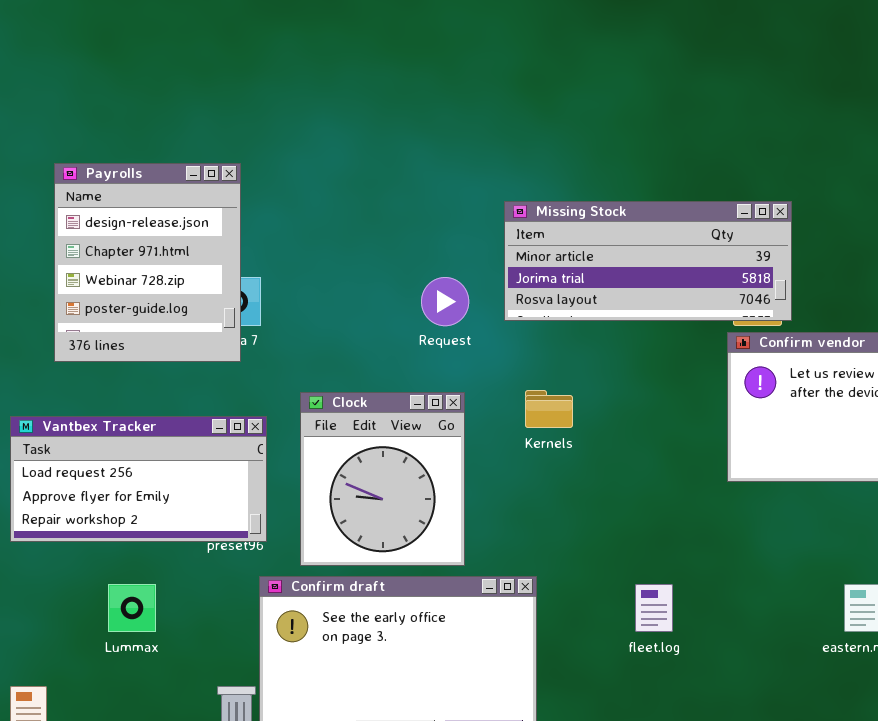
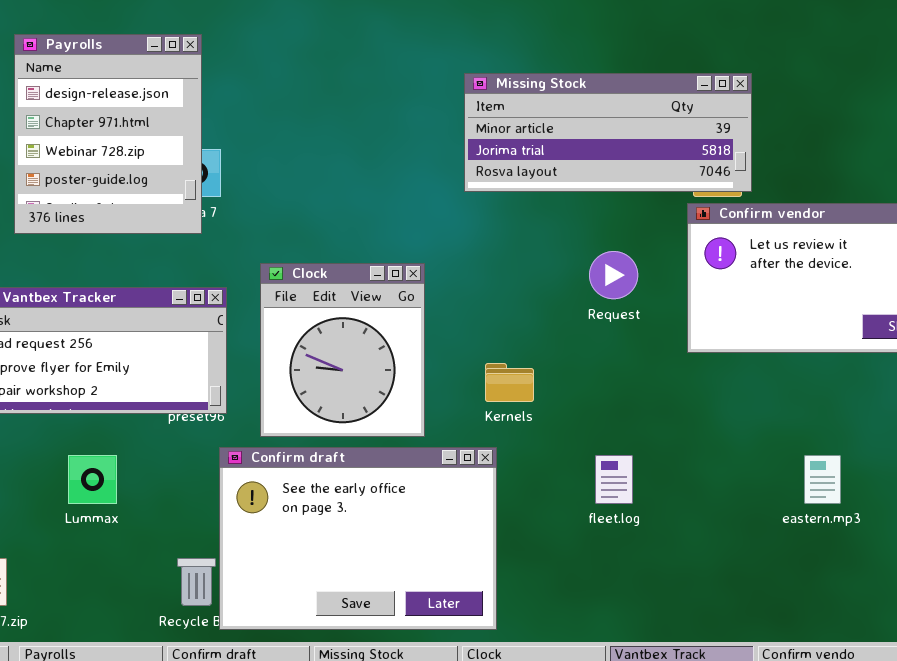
Request: [421,277,469,326] -> [589,251,638,299], moved
Kernels: [525,390,573,428] -> [485,363,534,402], moved

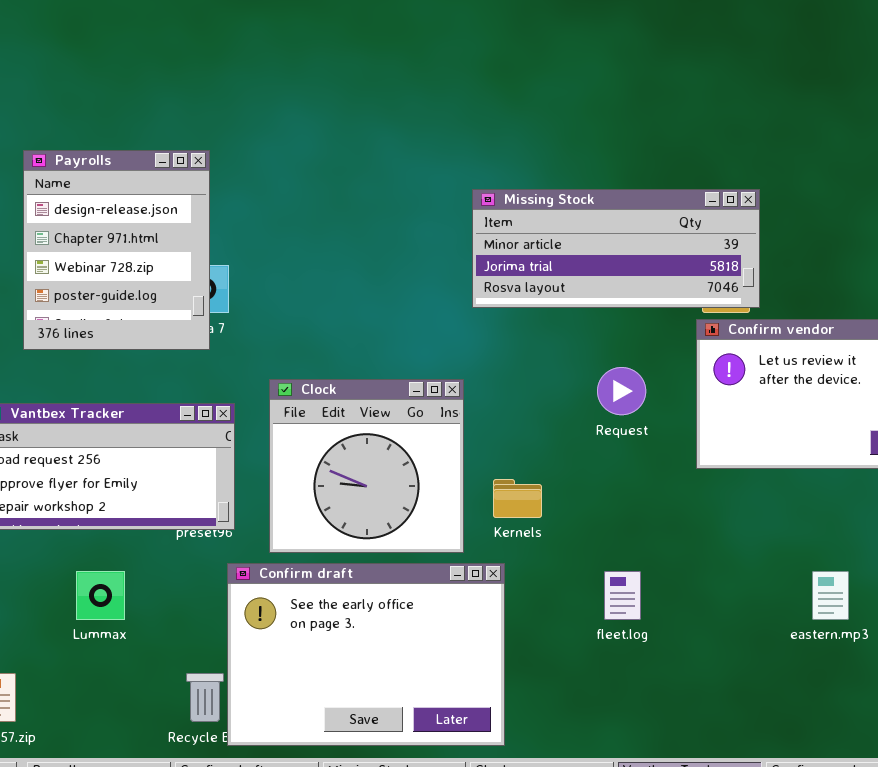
Clock: [260,263,425,437] -> [269,379,464,553], resized

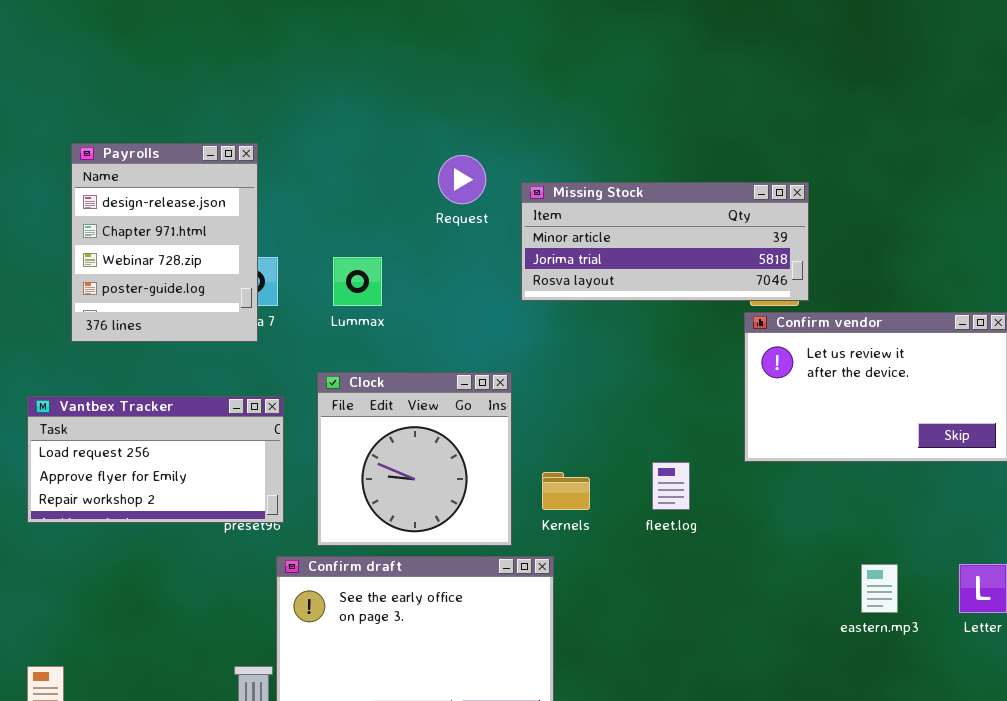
Request: [597,367,646,415] -> [438,155,486,204], moved
Lummax: [76,571,125,620] -> [333,257,382,306], moved
fleet.log: [604,571,641,620] -> [652,462,690,510], moved

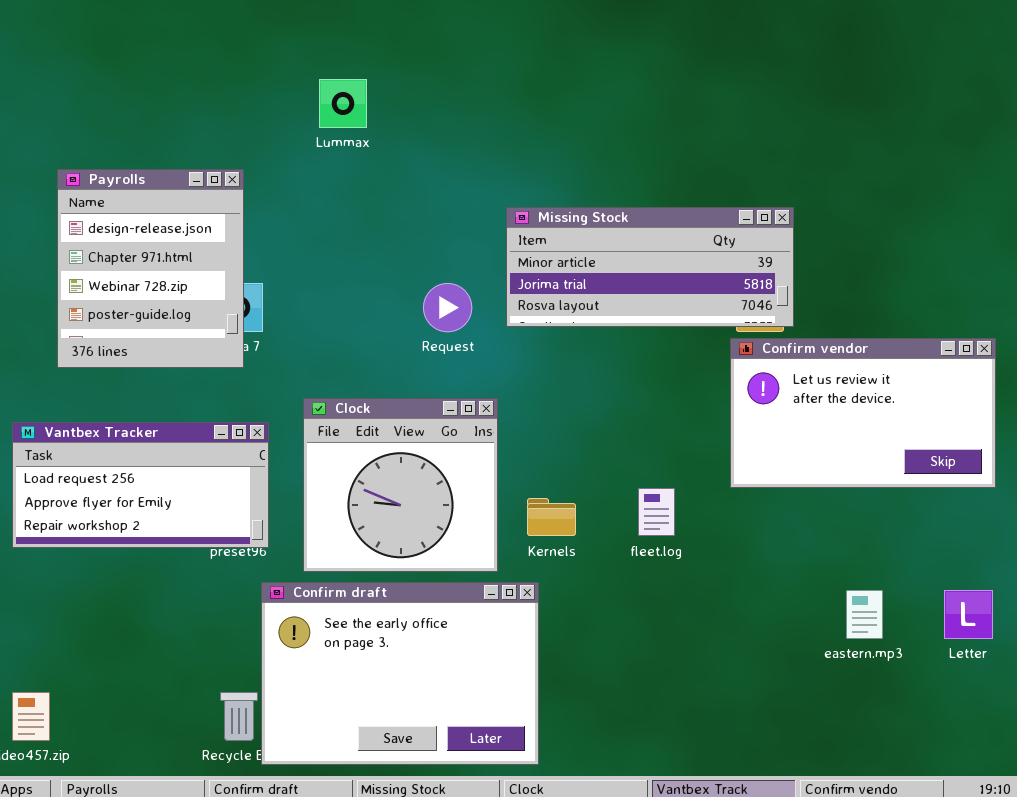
Request: [438,155,486,204] -> [423,283,472,332], moved
Lummax: [333,257,382,306] -> [319,79,367,128], moved

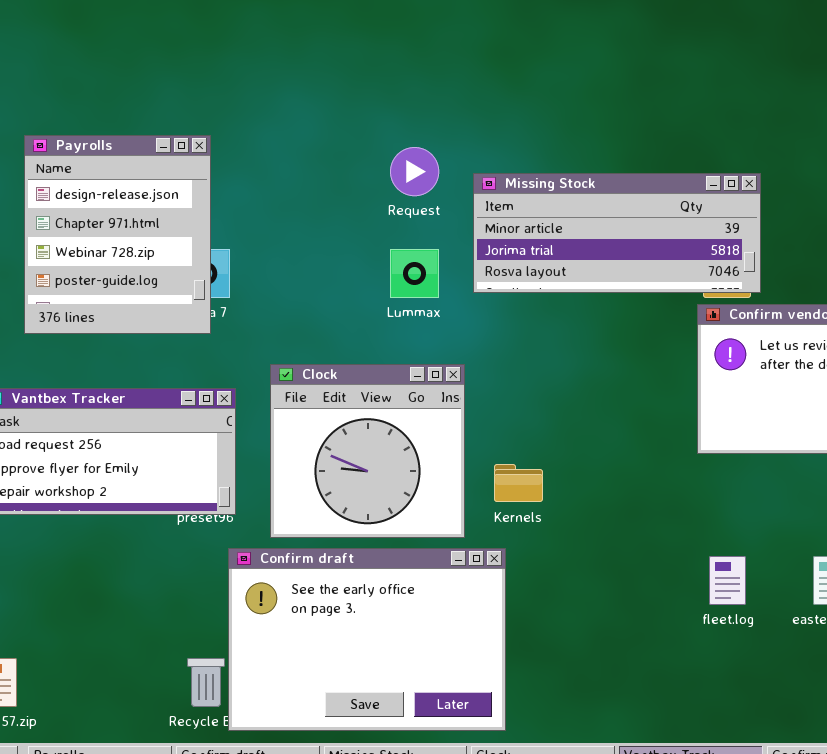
Lummax: [319,79,367,128] -> [390,249,439,298], moved
Request: [423,283,472,332] -> [390,147,439,196], moved
fleet.log: [638,488,675,536] -> [709,556,746,605], moved

